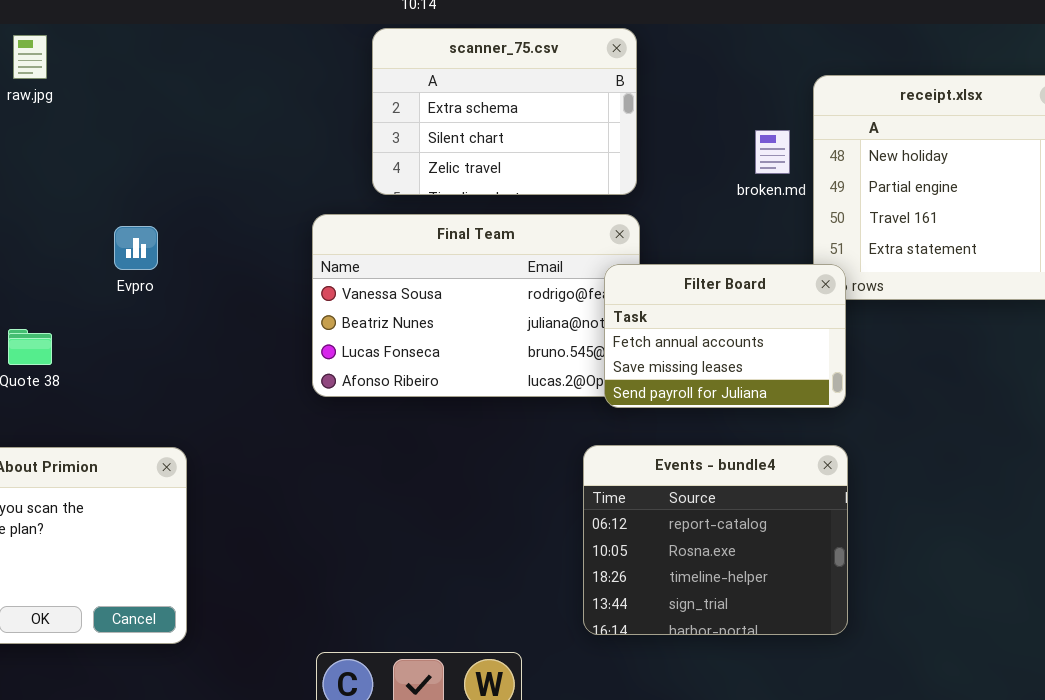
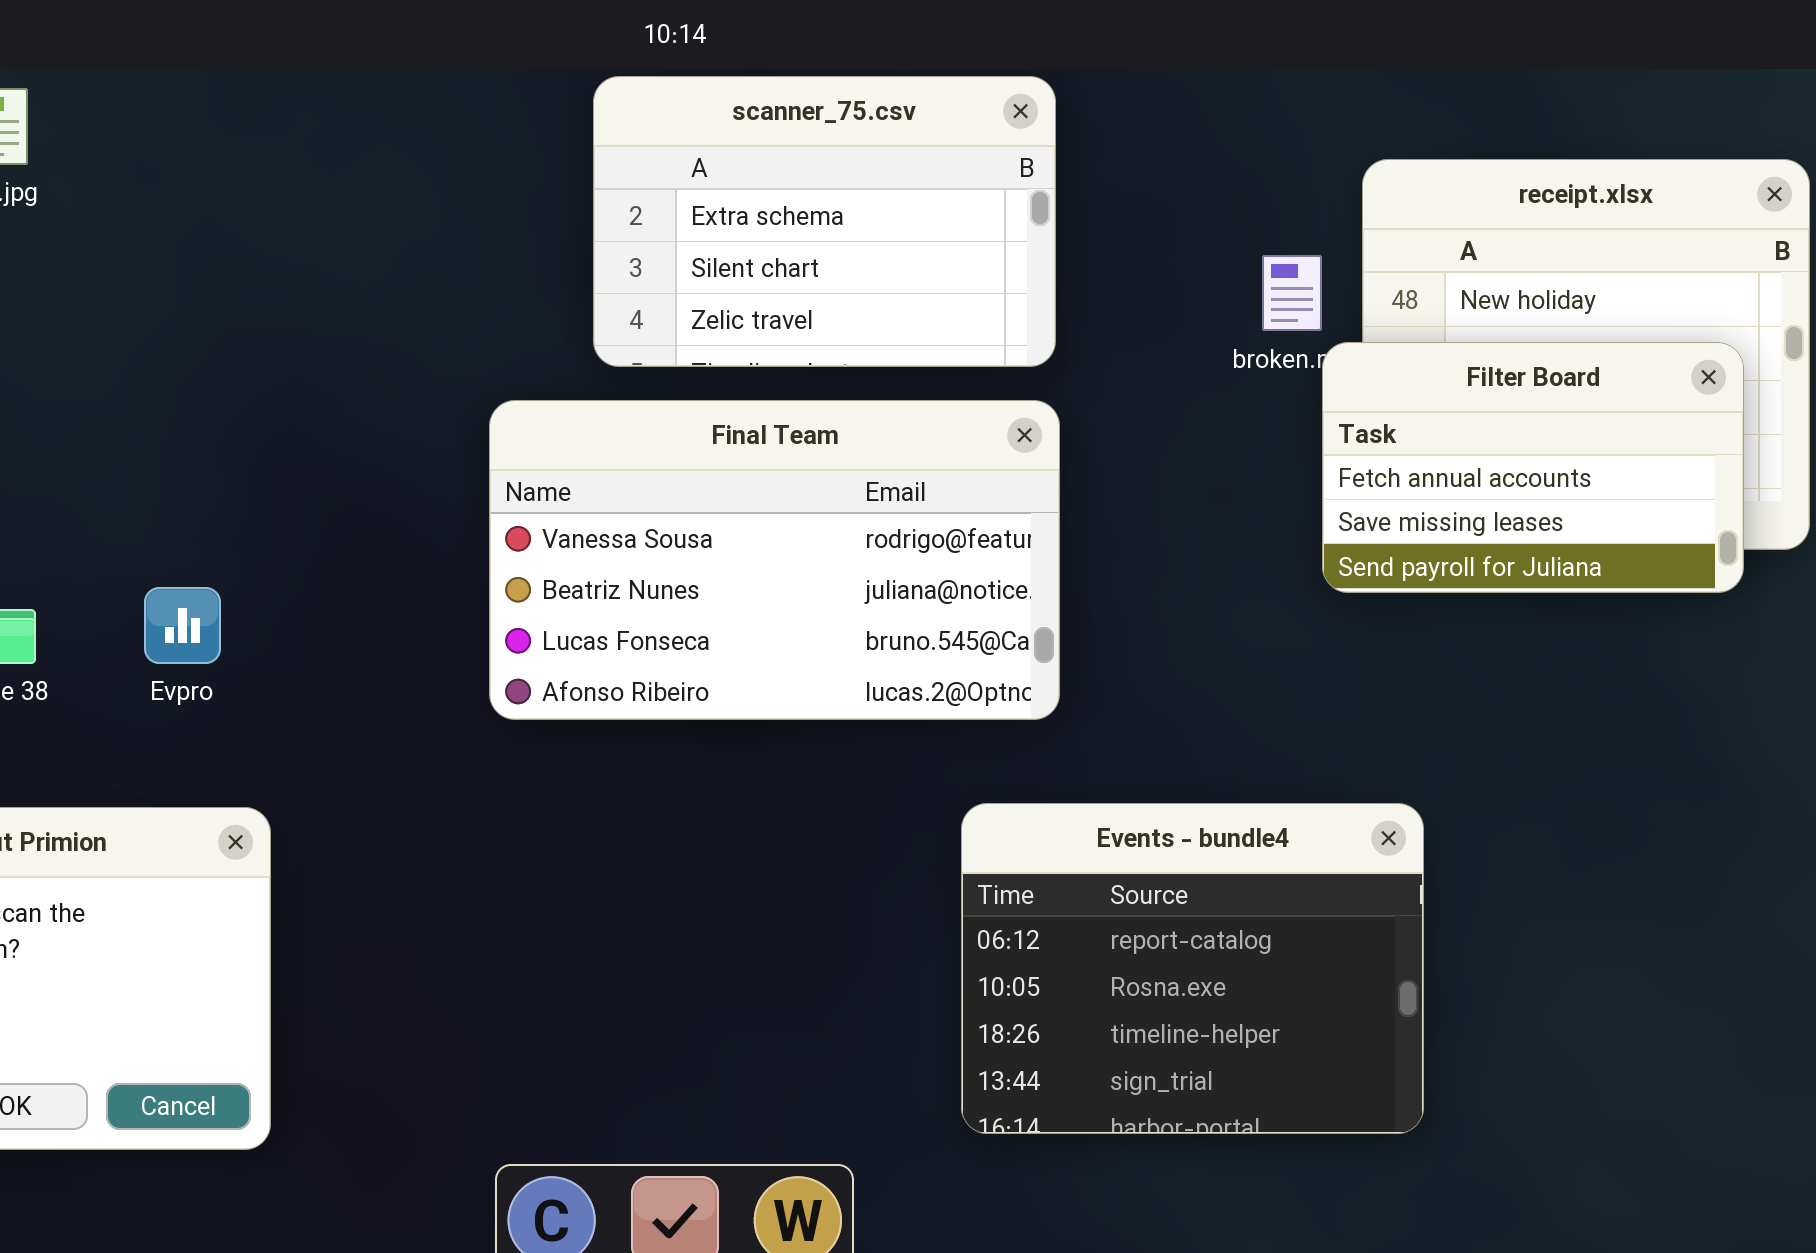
Evpro: [114,226,158,270] -> [144,587,221,664], moved
Filter Board: [604,264,846,408] -> [1322,342,1744,593], moved

